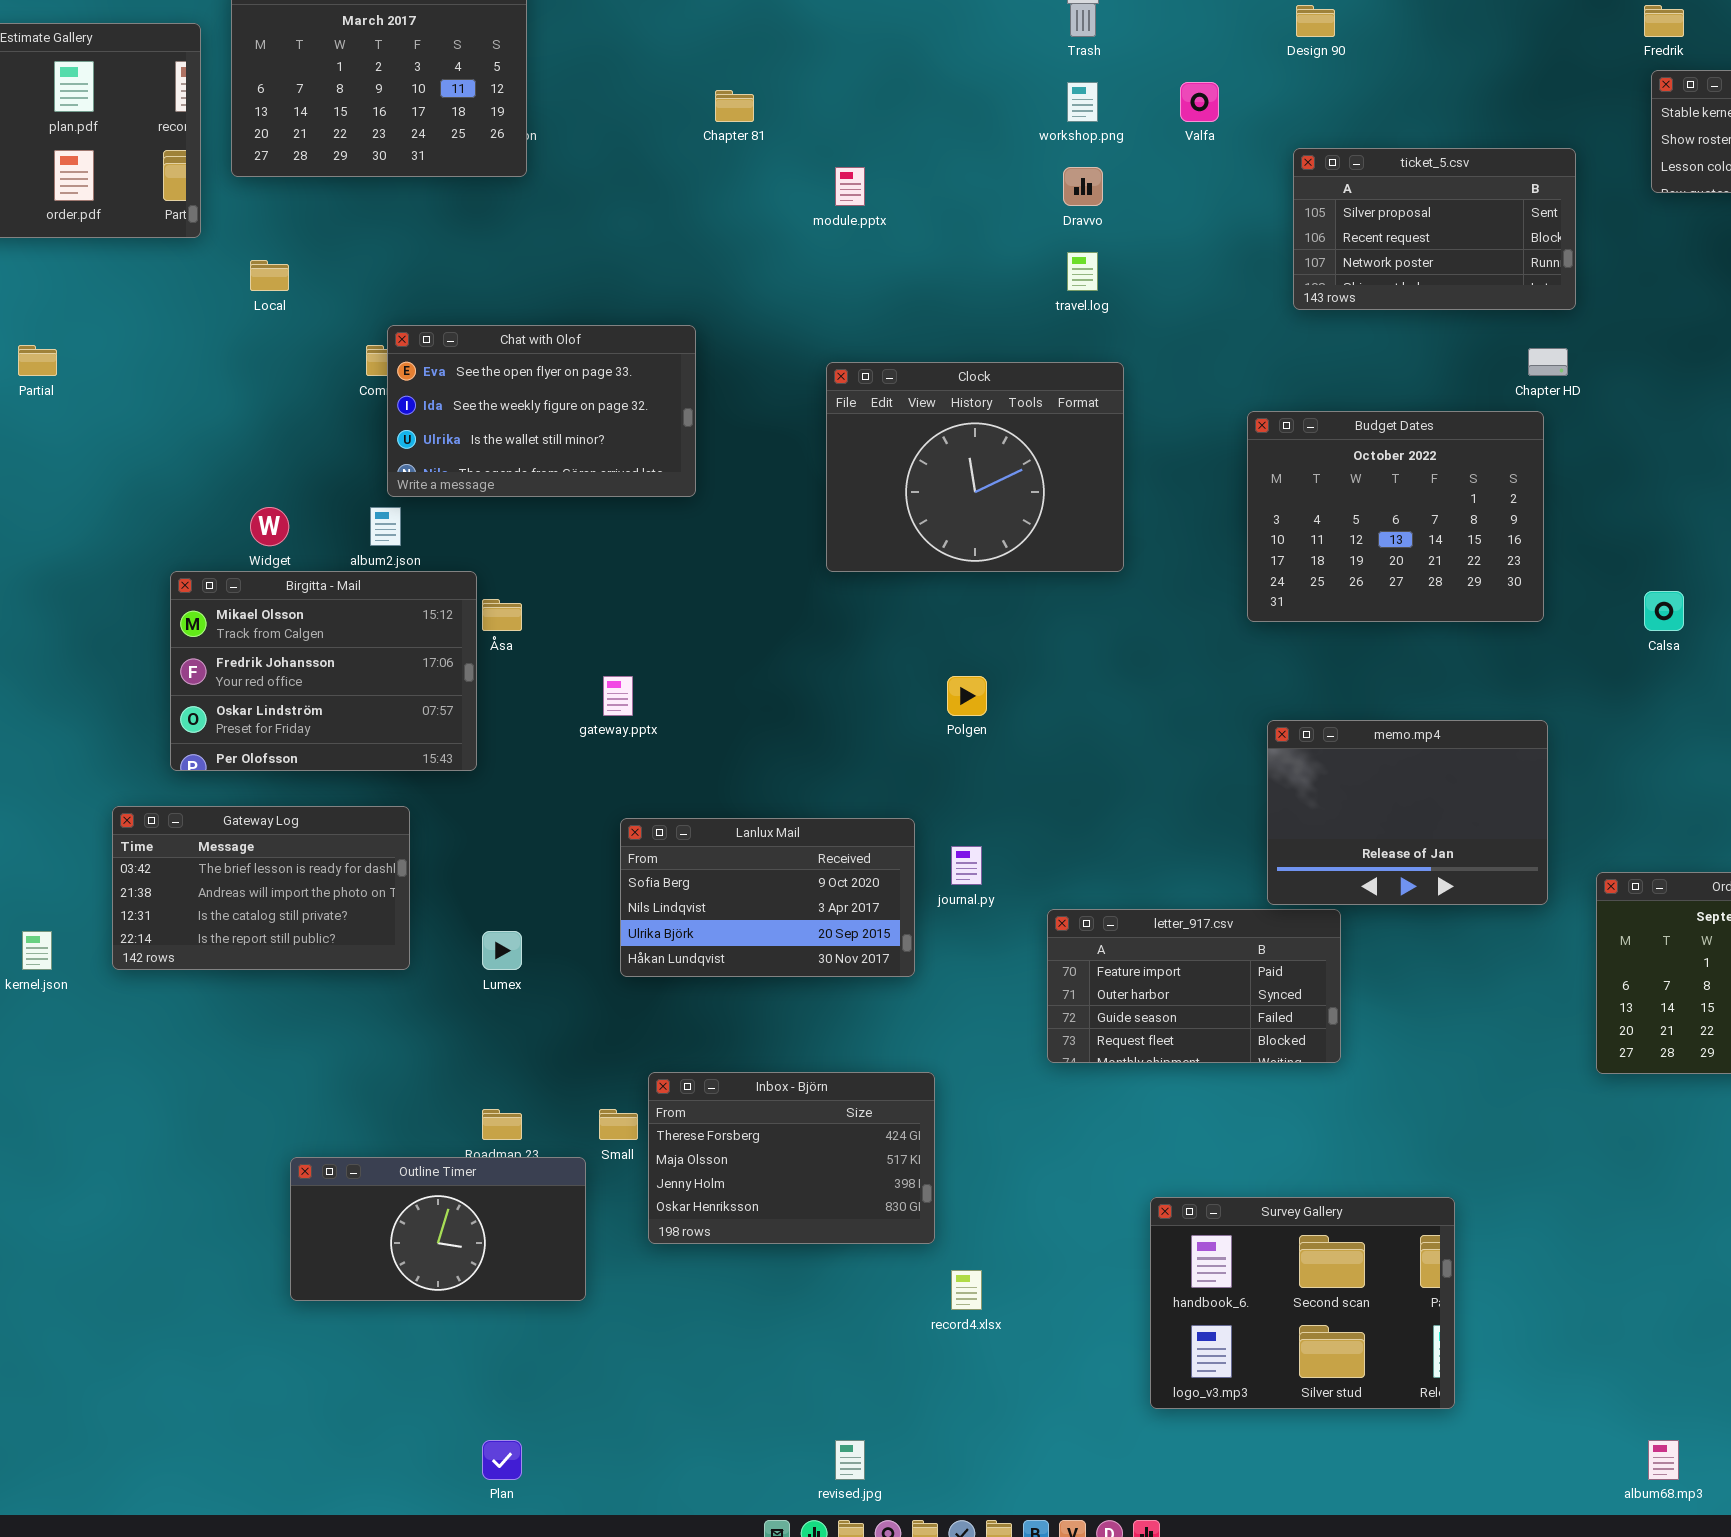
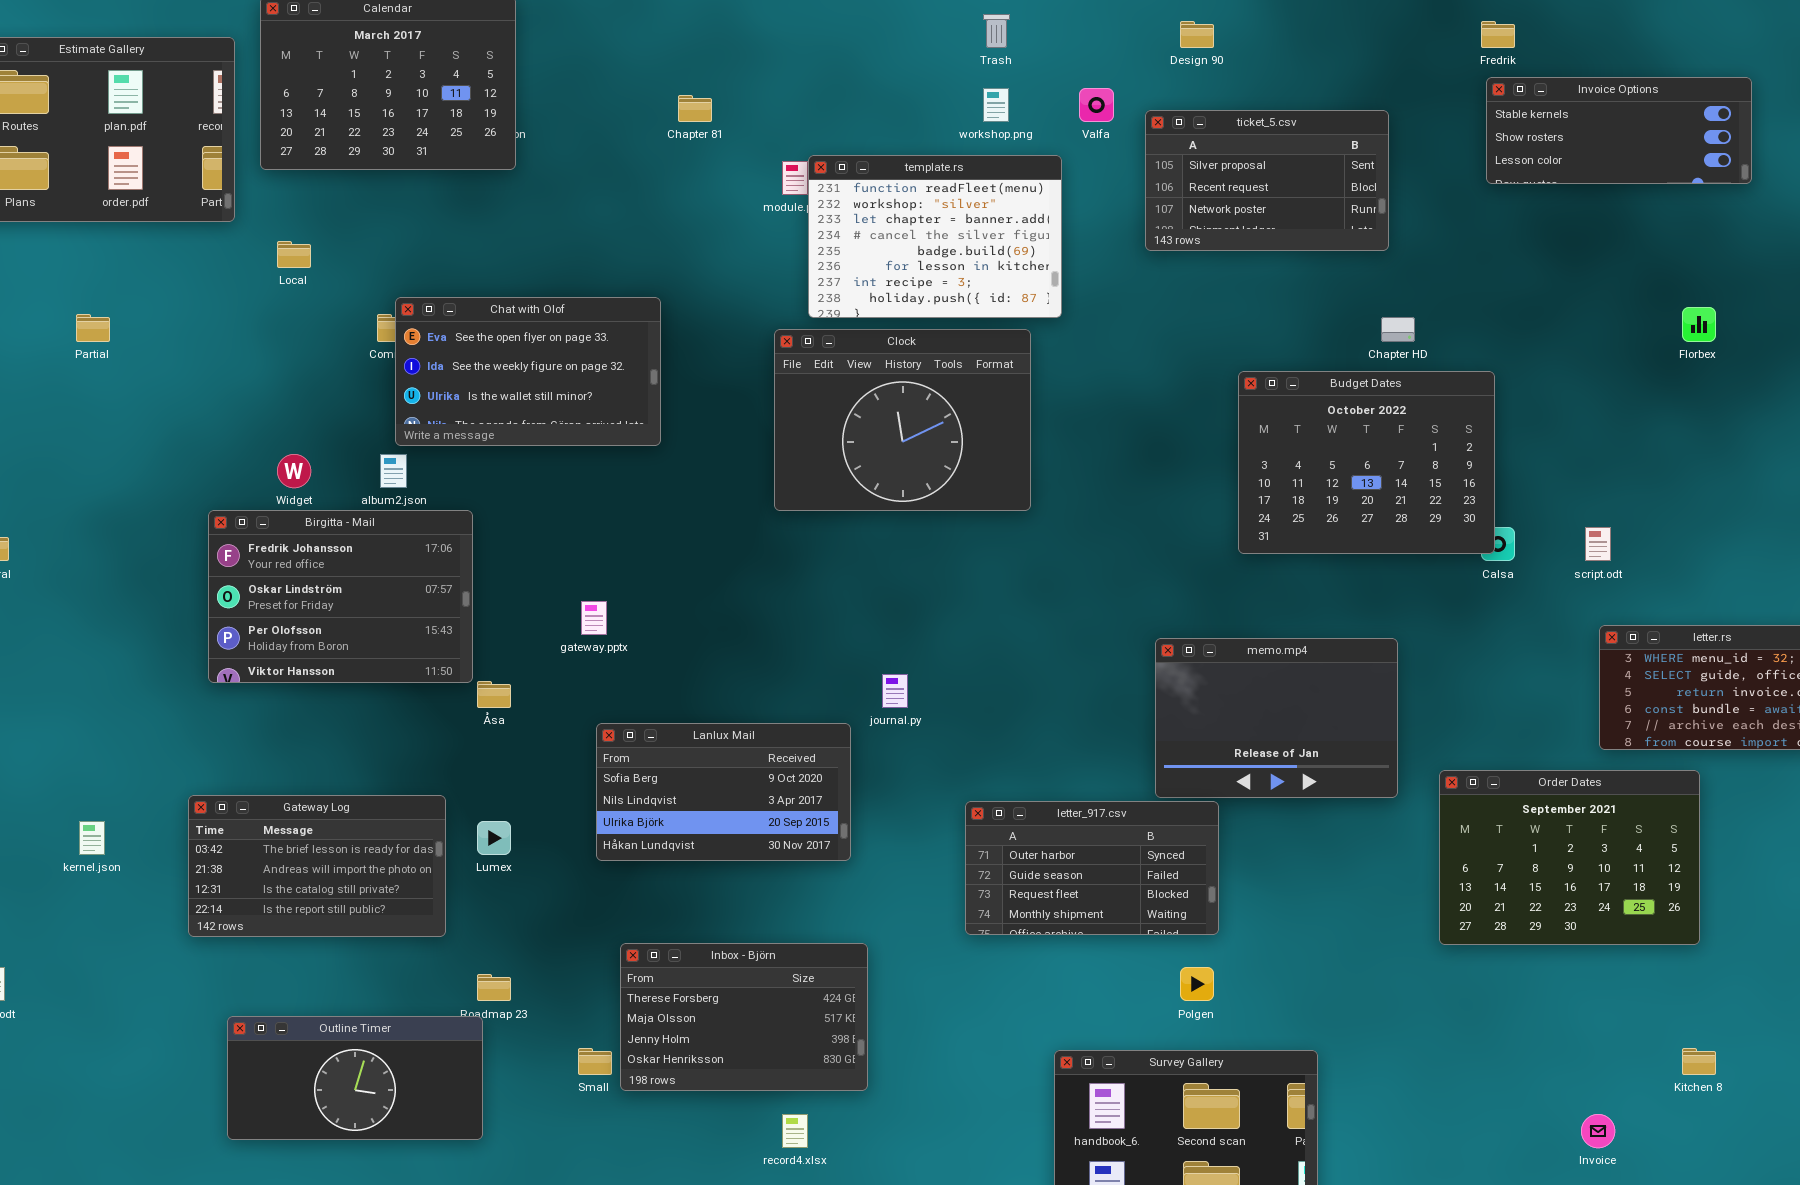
ticket_5.csv: [1293,148,1576,310] -> [1145,110,1389,251], moved
template.rs: none -> [808,155,1062,318], opened
Budget Dates: [1247,411,1544,622] -> [1238,371,1495,554], moved
Birgitta - Mail: [170,571,477,771] -> [208,510,473,683], scrolled down 1 row
Åsa: [482,599,522,631] -> [477,681,511,708], moved
Polgen: [947,676,987,716] -> [1180,967,1214,1001], moved
Gateway Log: [112,806,410,970] -> [188,795,446,937], moved
journal.py: [951,846,982,885] -> [882,674,908,708], moved
letter_917.csv: [1047,909,1341,1063] -> [965,801,1219,935], scrolled down 1 row
Small: [599,1109,638,1140] -> [578,1048,612,1075], moved
Outline Timer: [290,1157,586,1301] -> [227,1016,483,1140], moved
record4.xlsx: [951,1270,982,1310] -> [782,1114,808,1148], moved

